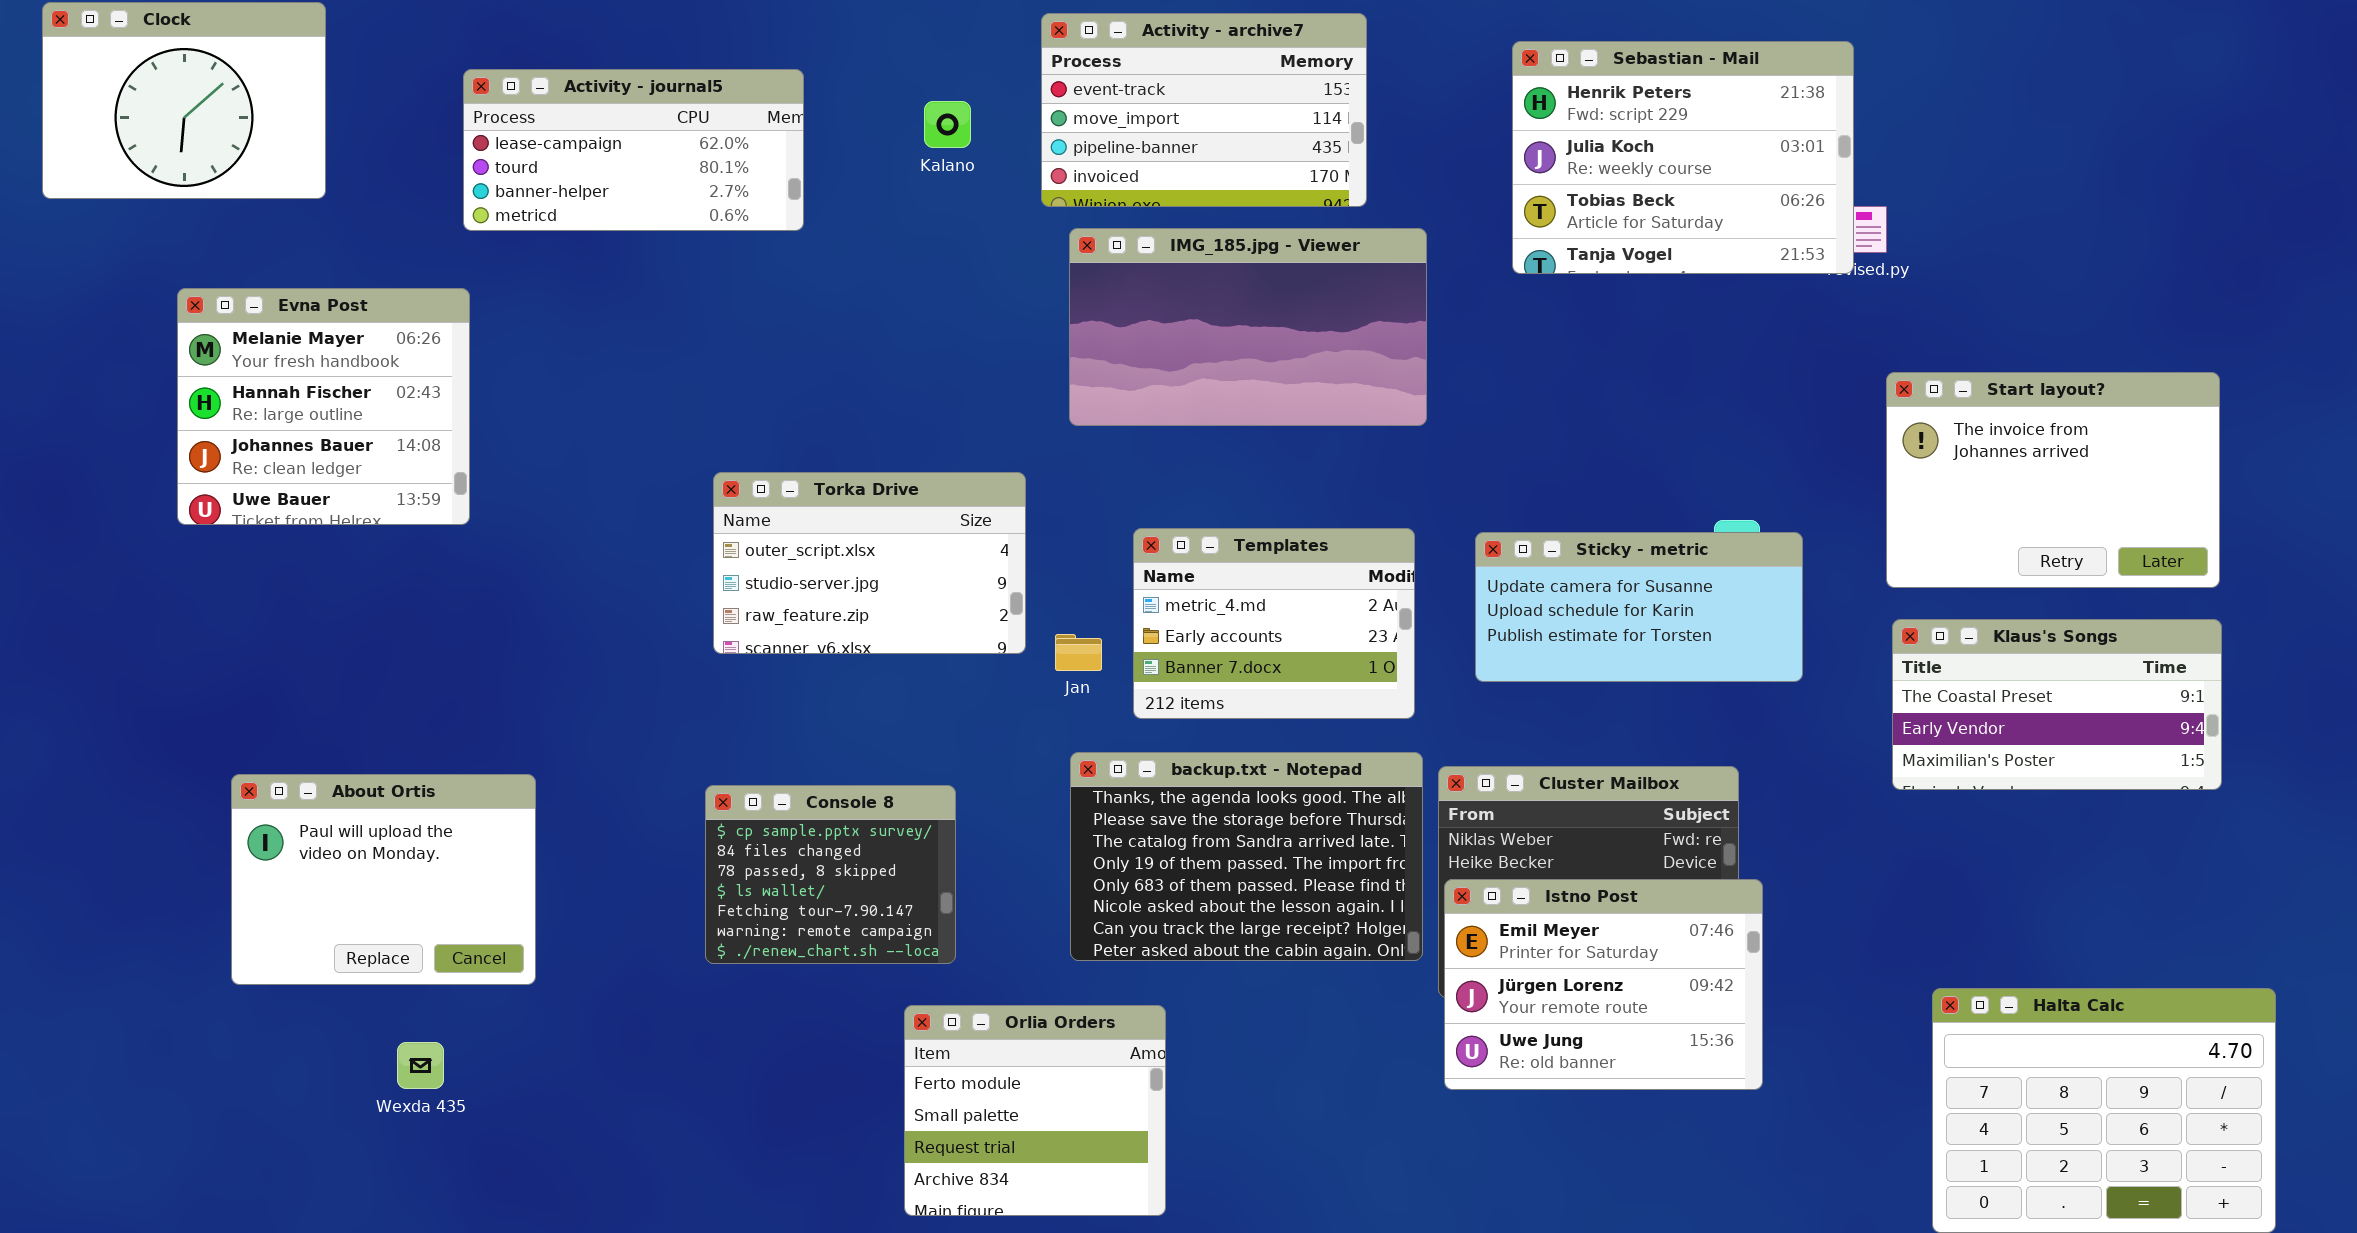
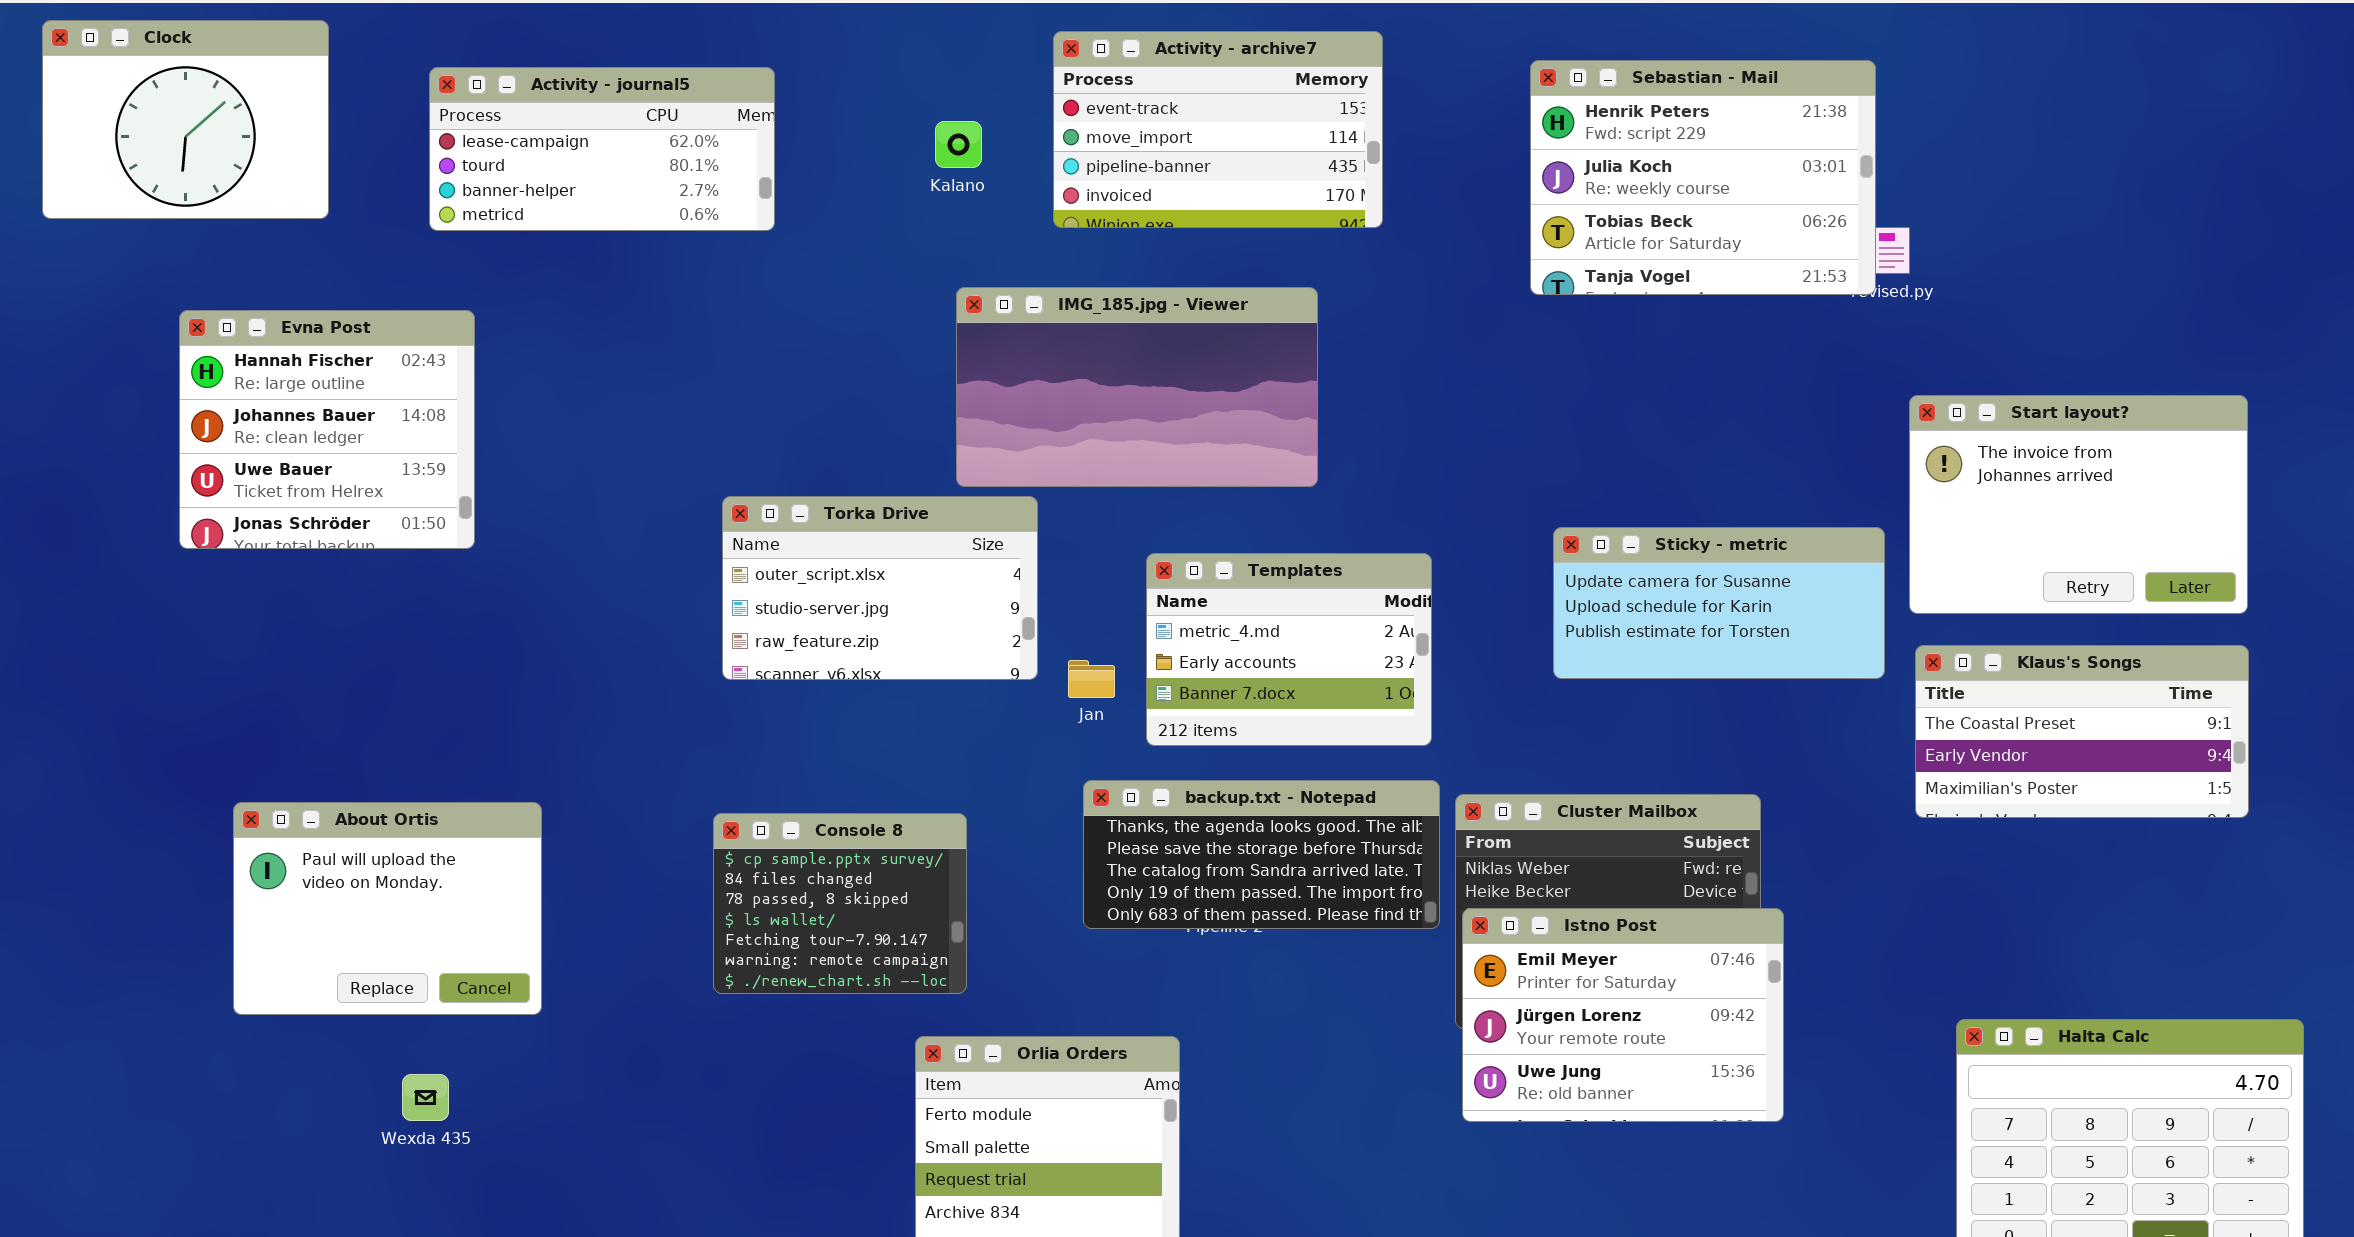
Activity - journal5: [463,69,804,231] -> [429,67,775,231], moved
IMG_185.jpg - Viewer: [1069,228,1427,426] -> [956,287,1318,487], moved
Evna Post: [177,288,470,525] -> [179,310,475,549], scrolled down 1 row
Sticky - metric: [1475,532,1803,682] -> [1553,527,1885,679], moved
backup.txt - Notepad: [1070,752,1423,961] -> [1083,780,1440,929], resized

